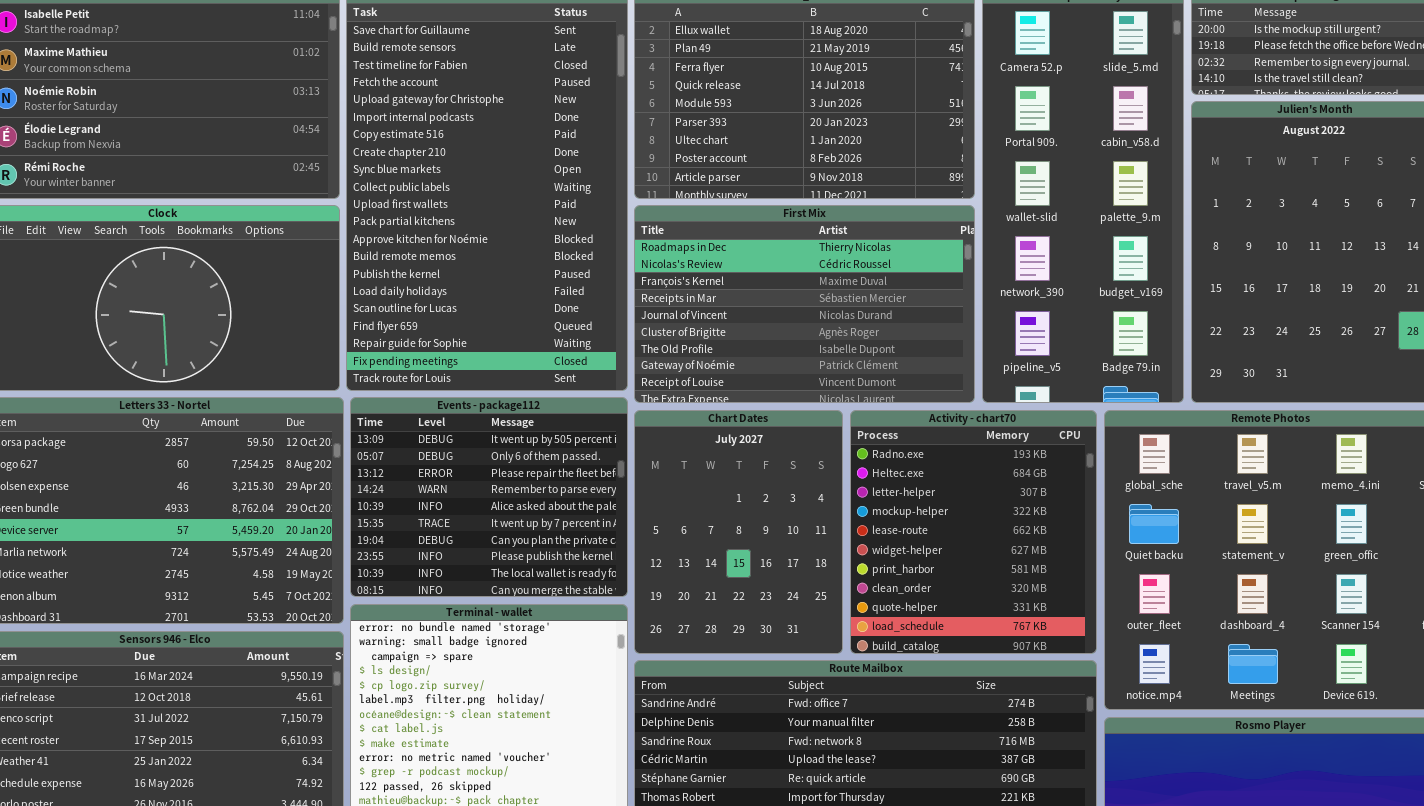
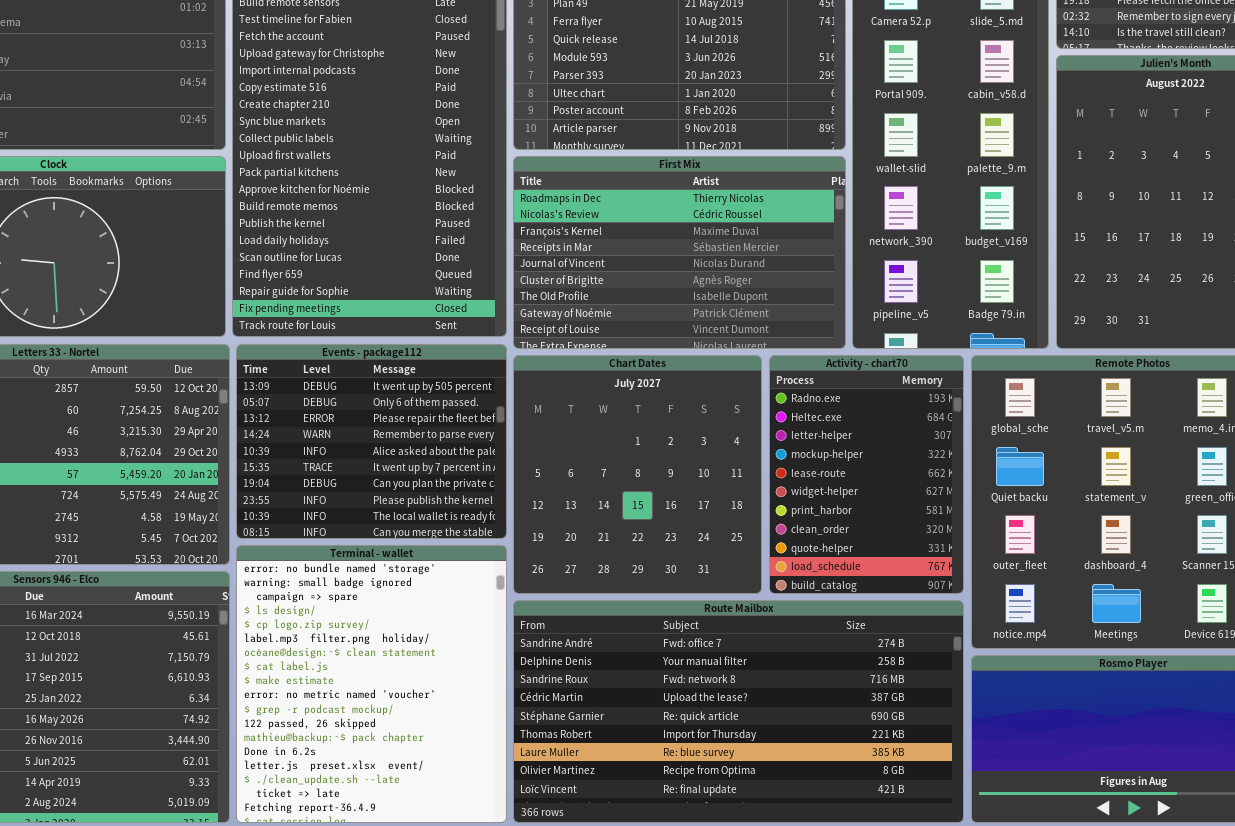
Chart Dates: [634,410,843,654] -> [513,355,762,594], resized
Activity - chart70: [850,410,1097,654] -> [769,355,964,594], resized

